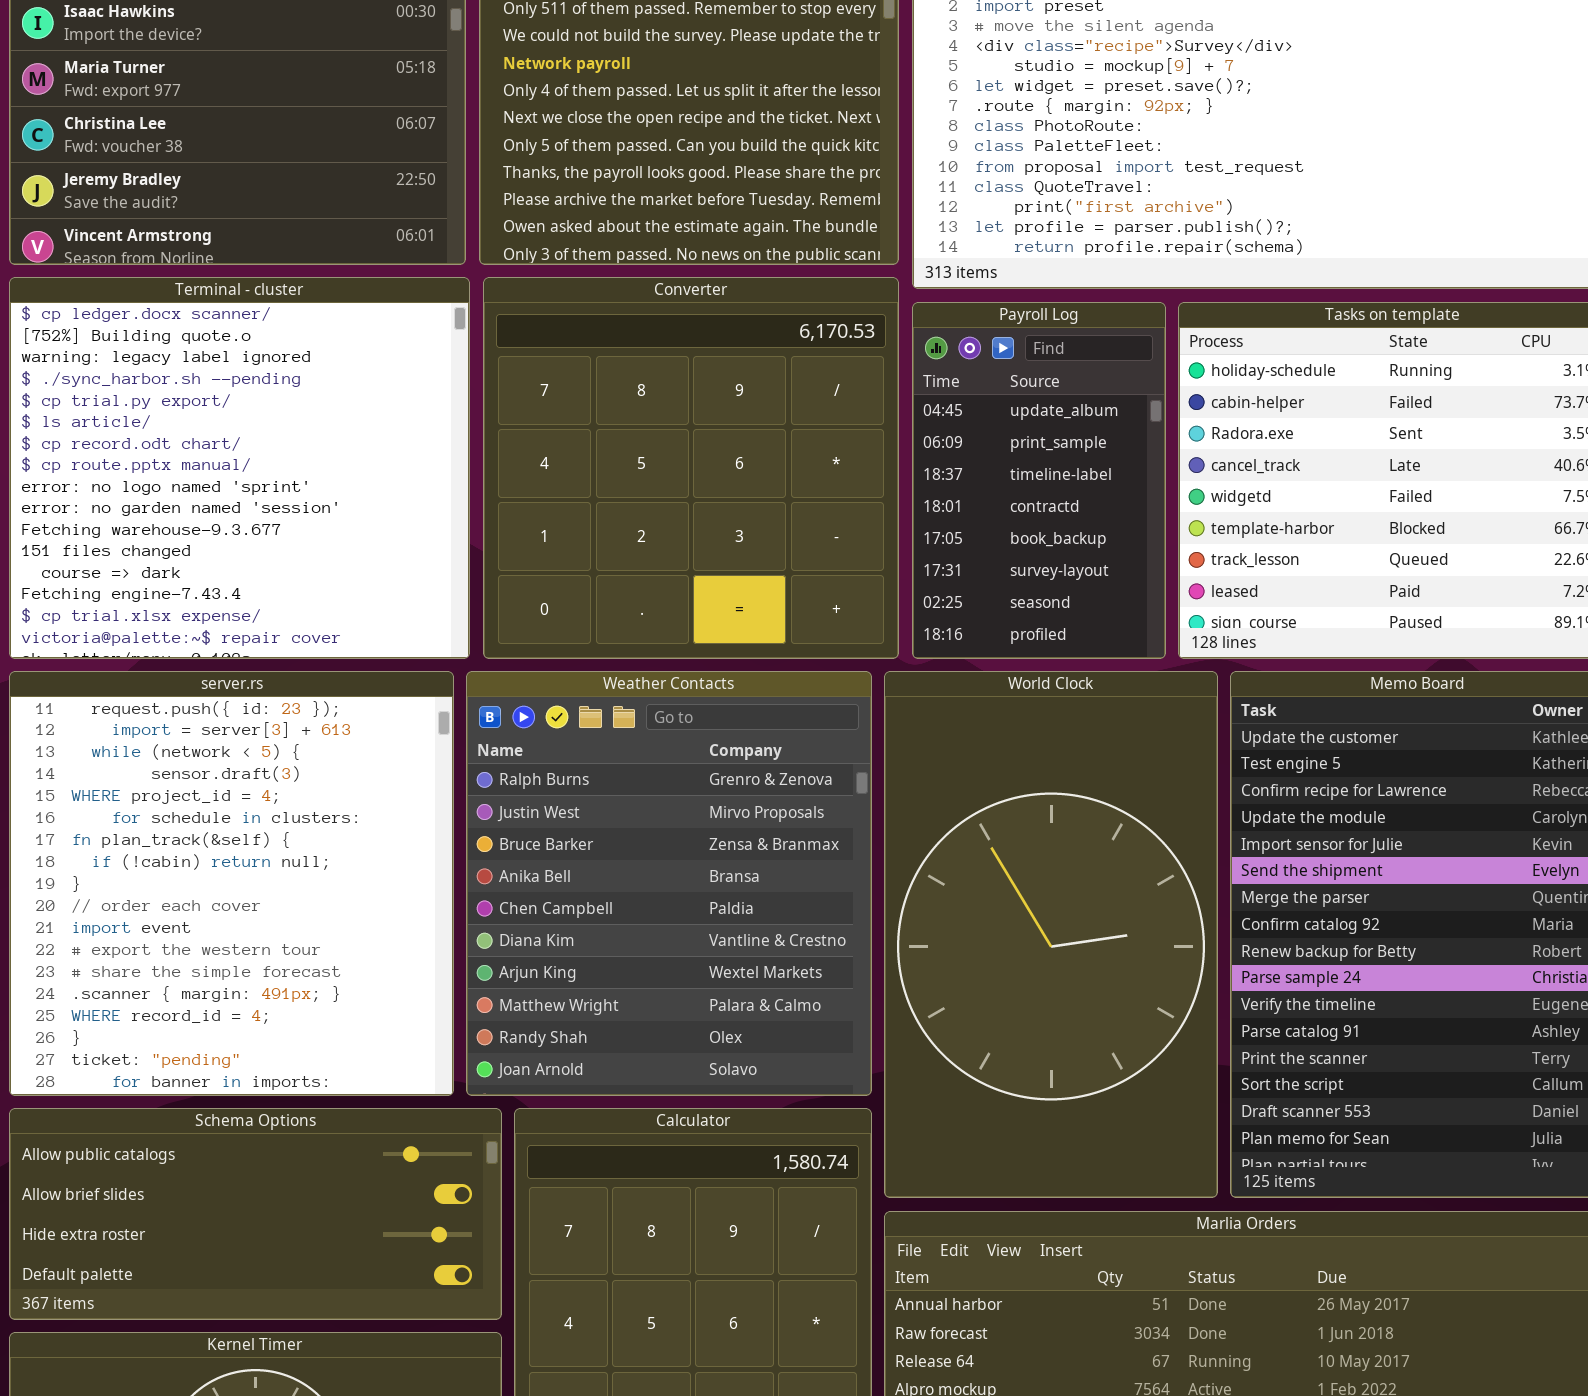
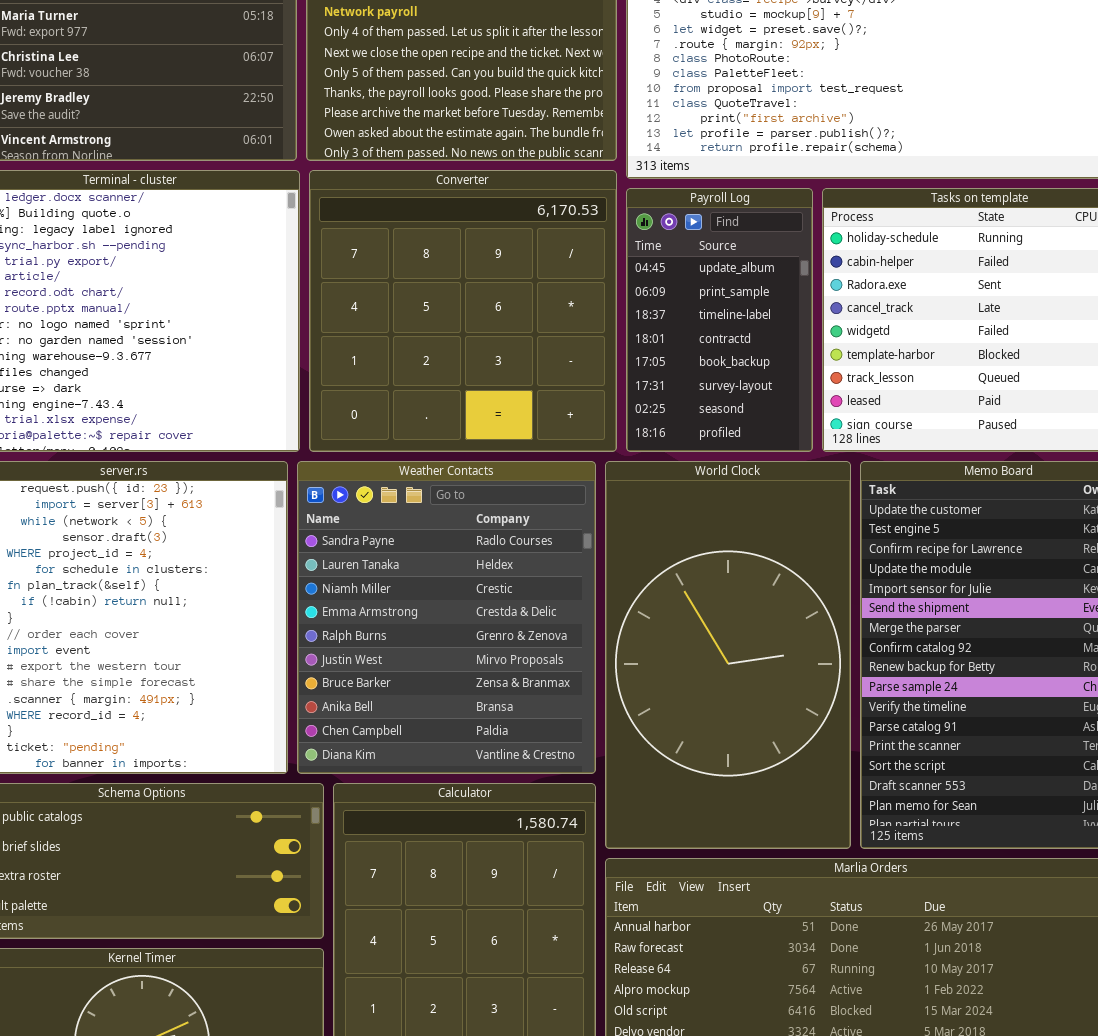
Weather Contacts: [466,671,872,1096] -> [297,461,596,774], scrolled up 4 rows

